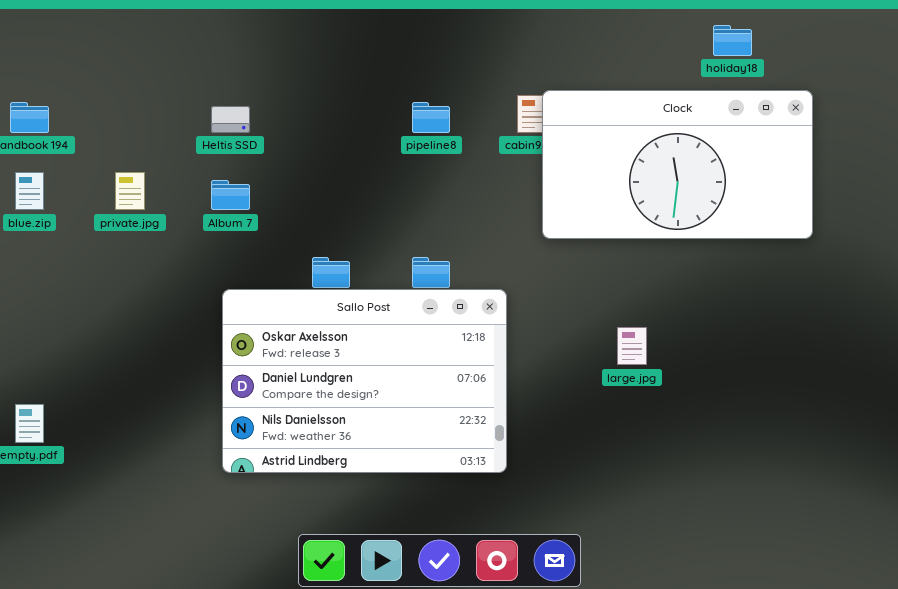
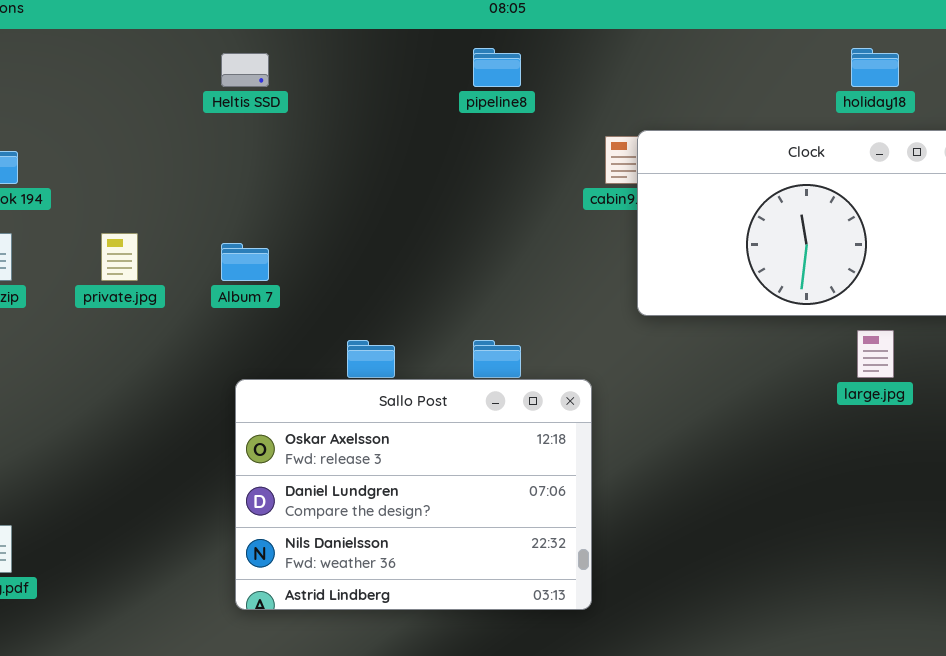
pipeline8: [412,102,450,133] -> [473,48,521,87], moved
Heltis SSD: [211,106,250,133] -> [221,53,269,87], moved
large.jpg: [617,327,647,365] -> [857,330,894,378], moved

